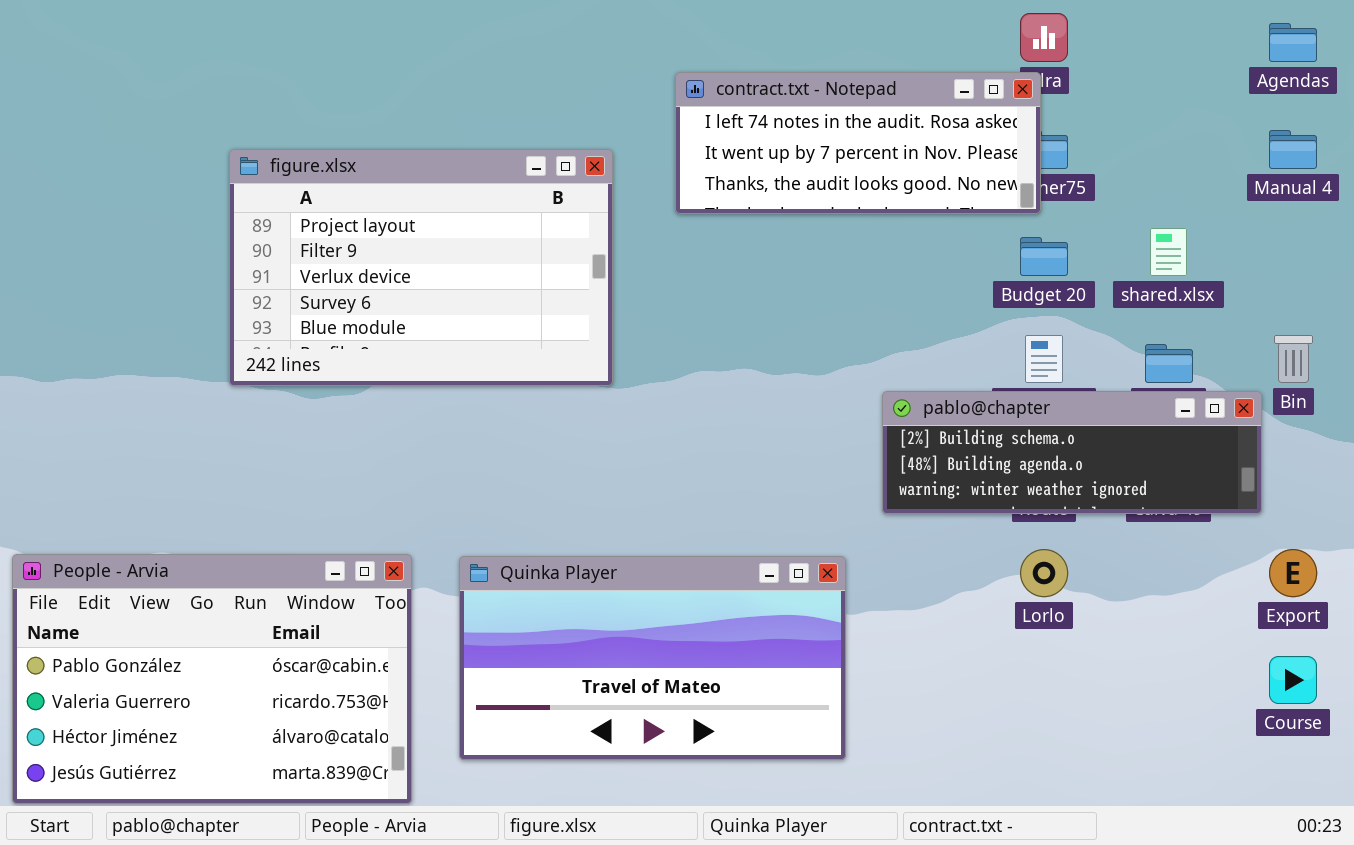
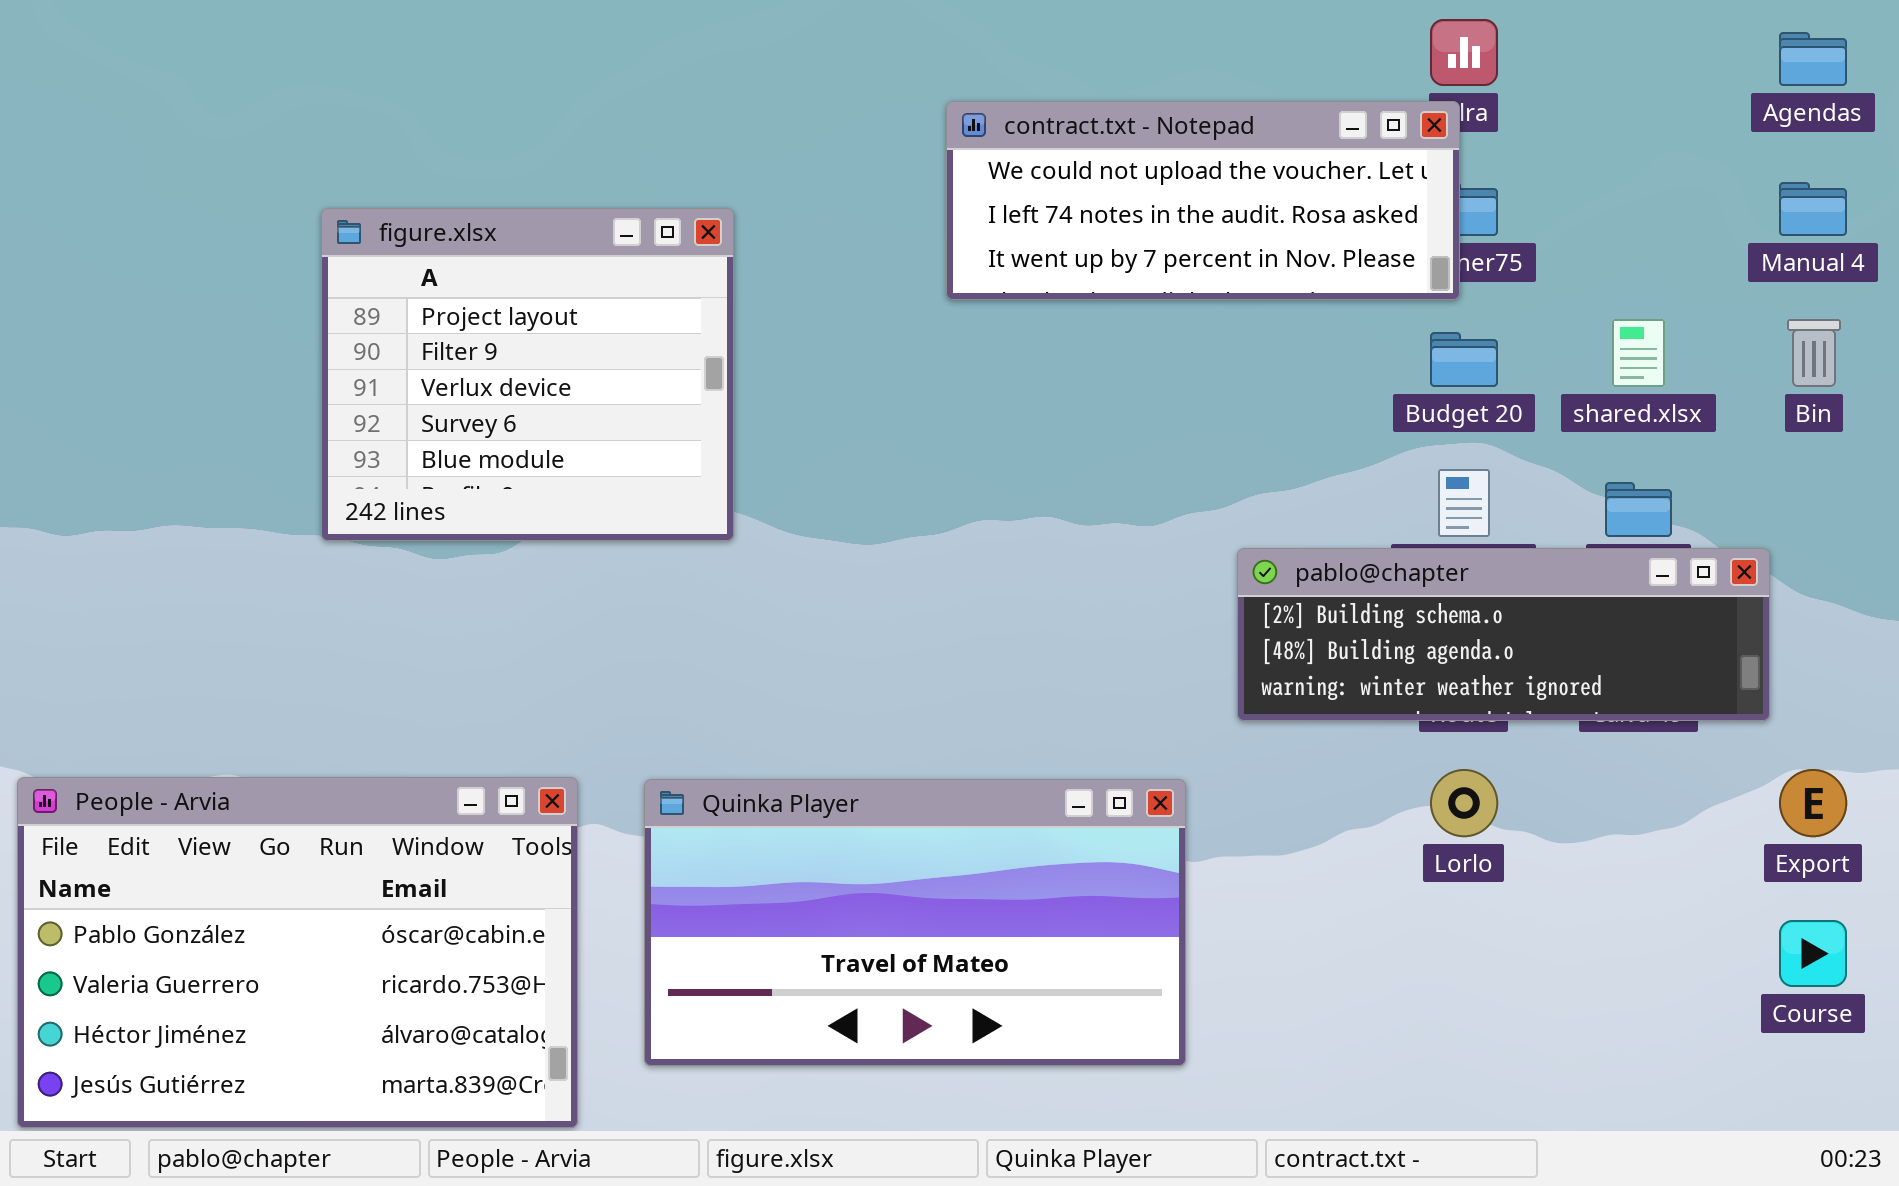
contract.txt - Notepad: [675,72,1041,214] -> [946,101,1460,300], scrolled up 1 row
figure.xlsx: [229,149,613,386] -> [321,208,734,541], resized
Bin: [1274,335,1313,383] -> [1787,319,1841,387], moved

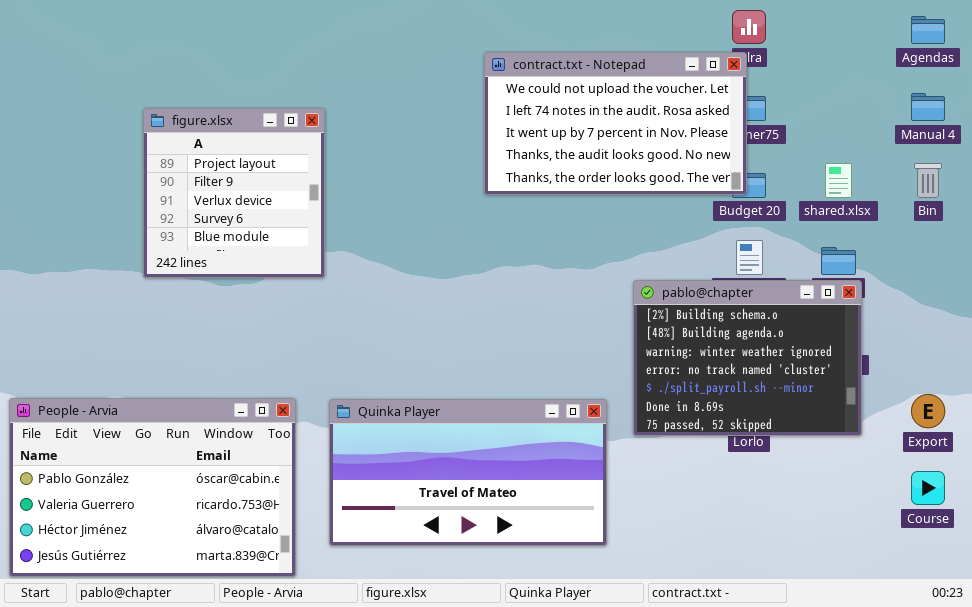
contract.txt - Notepad: [946,101,1460,300] -> [484,52,747,195], resized
figure.xlsx: [321,208,734,541] -> [143,108,325,278], moved, resized
pablo@chapter: [1237,548,1770,721] -> [633,280,862,436], resized

